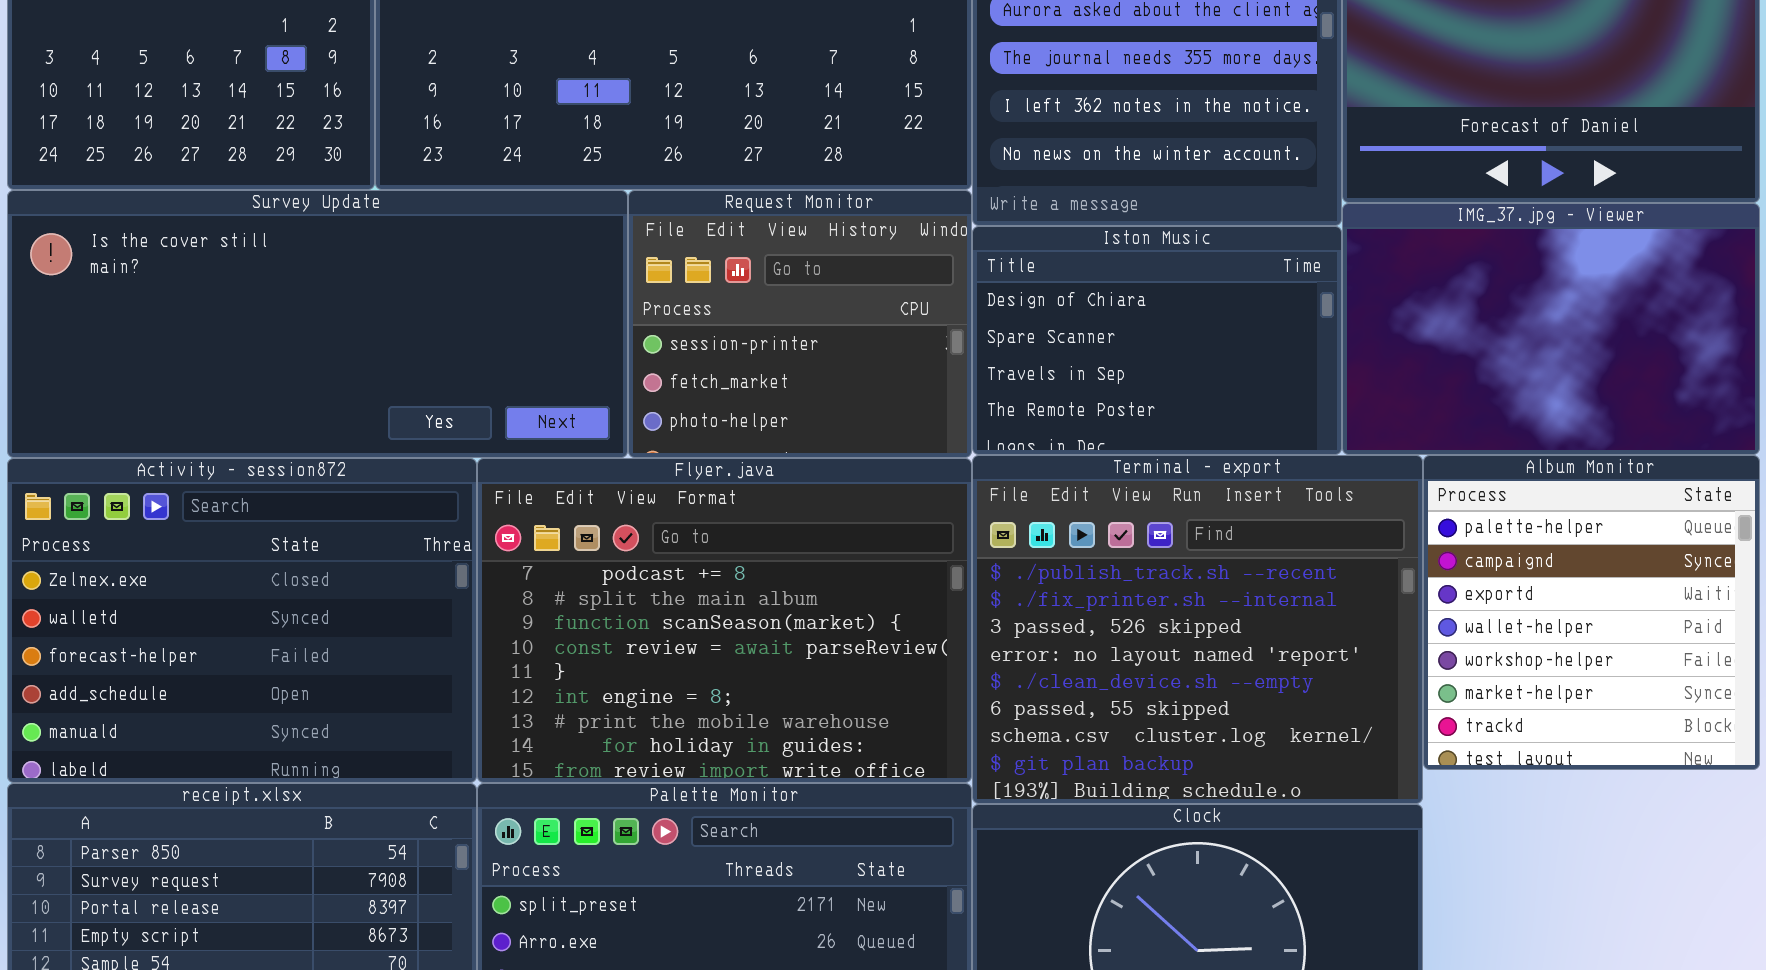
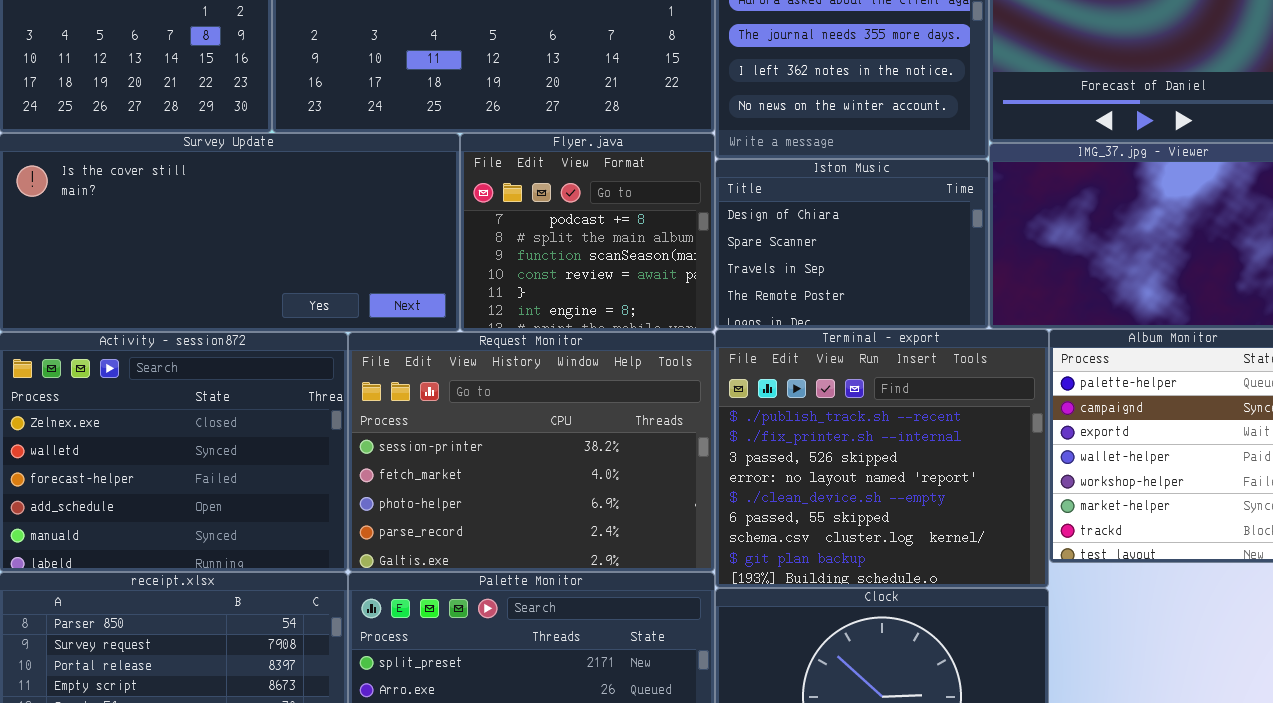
Request Monitor: [628,190,972,458] -> [348,332,715,572], moved, resized
Flyer.java: [477,458,972,783] -> [460,133,715,332], moved, resized

